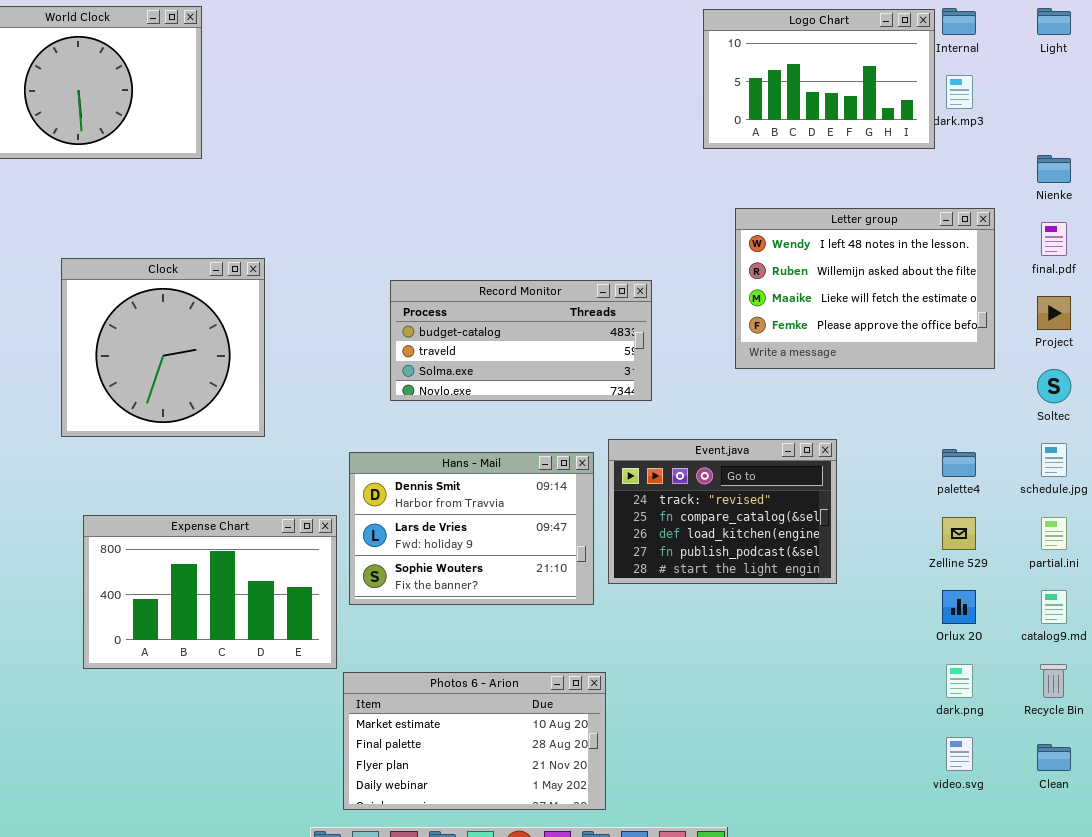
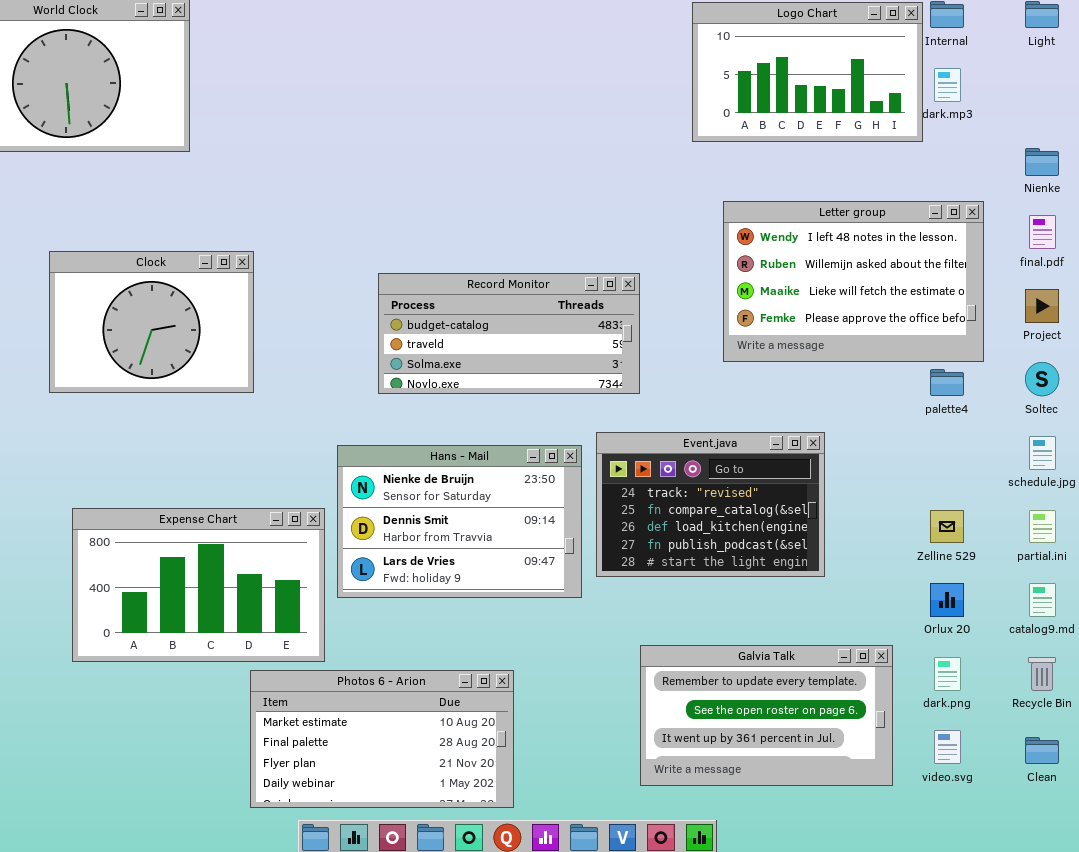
Clock: [61,258,265,437] -> [49,251,254,393], resized
palette4: [942,449,976,477] -> [930,369,964,396], moved
Hans - Mail: [349,452,594,605] -> [337,445,582,598], scrolled up 1 row
Galvia Talk: none -> [640,645,893,786], opened
Photos 6 - Arion: [343,672,606,810] -> [250,670,514,808], moved

